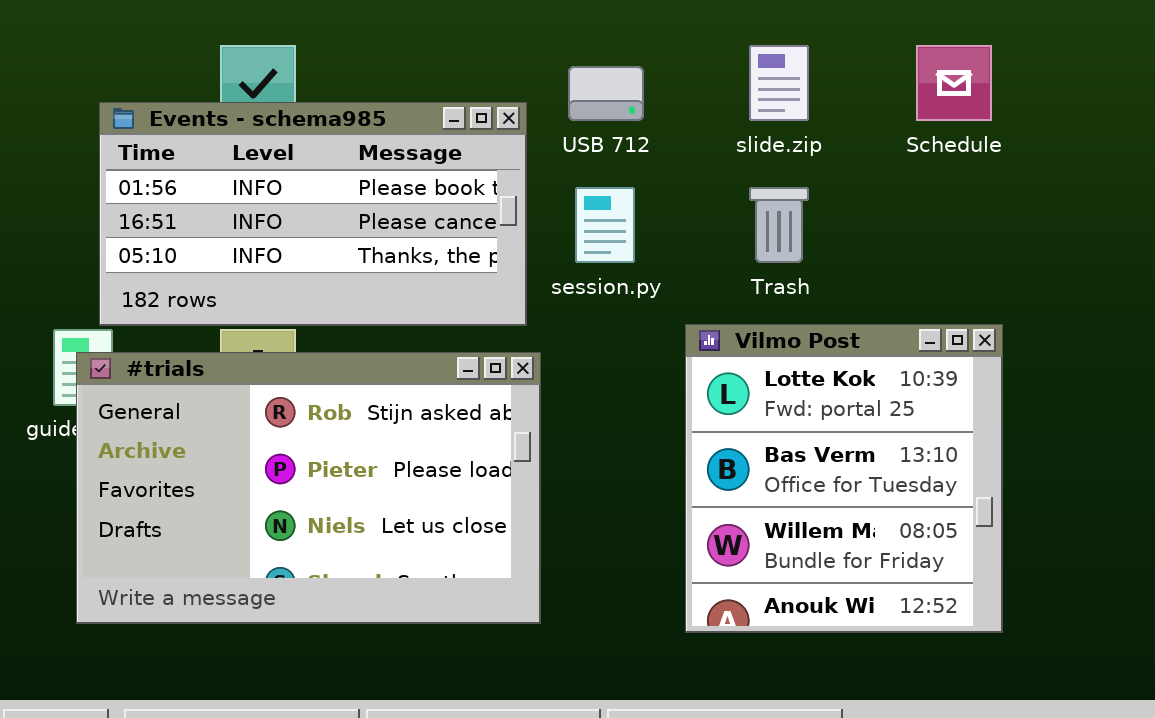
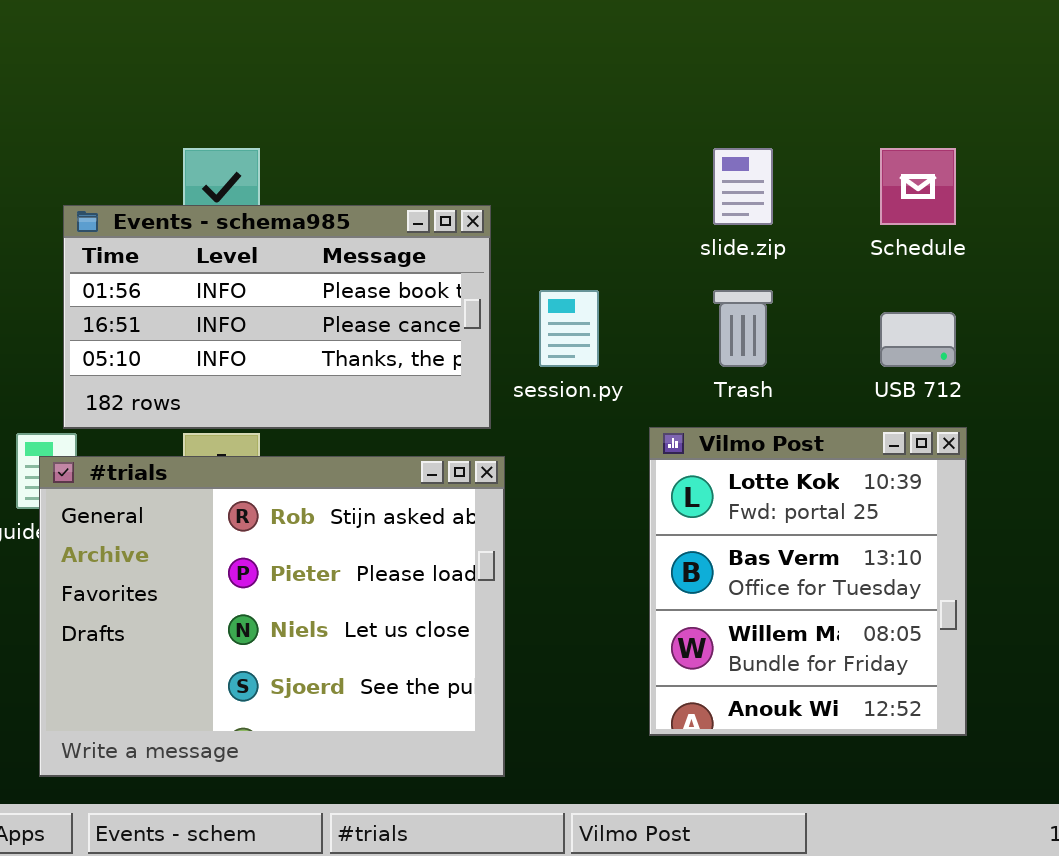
USB 712: [568,66,644,121] -> [880,312,956,367], moved
#trials: [76,352,541,624] -> [39,456,505,777], resized

